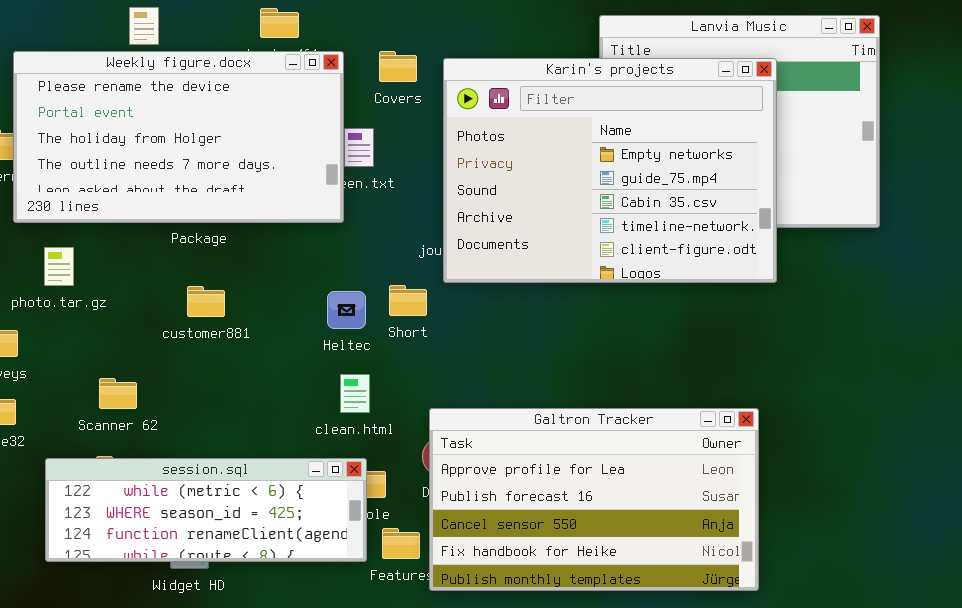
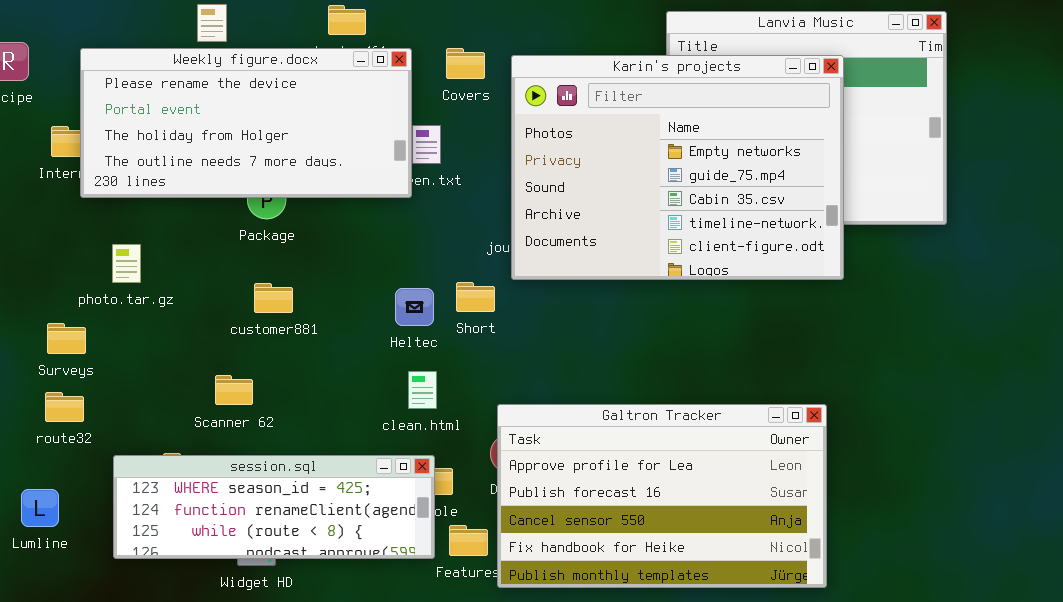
Weekly figure.docx: [13,51,344,223] -> [80,48,412,198], resized
Scanner 62: [99,378,137,409] -> [215,375,253,405], moved
session.sql: [45,458,367,562] -> [113,455,435,559], scrolled down 1 row

